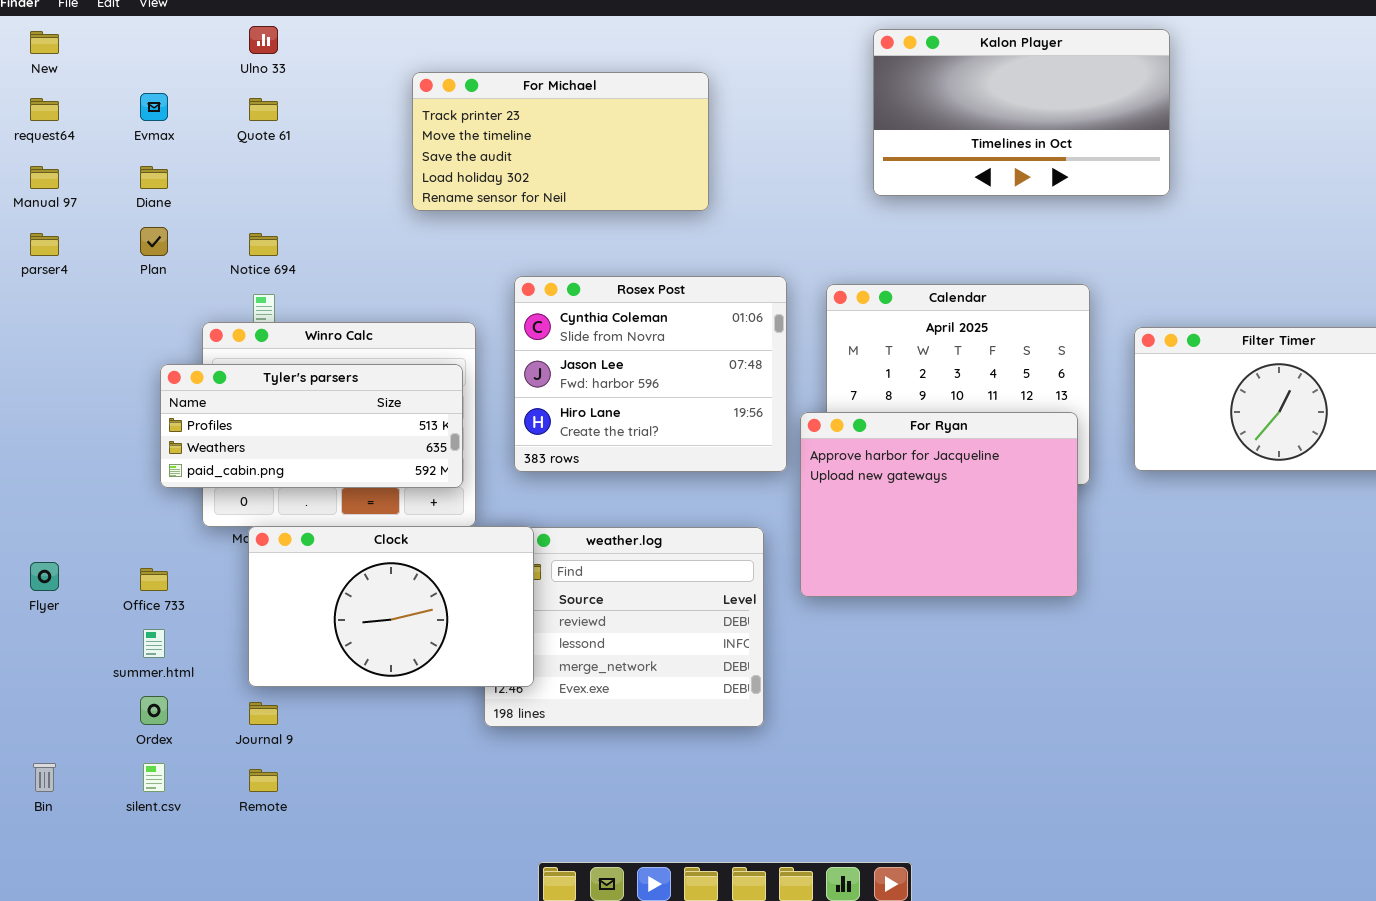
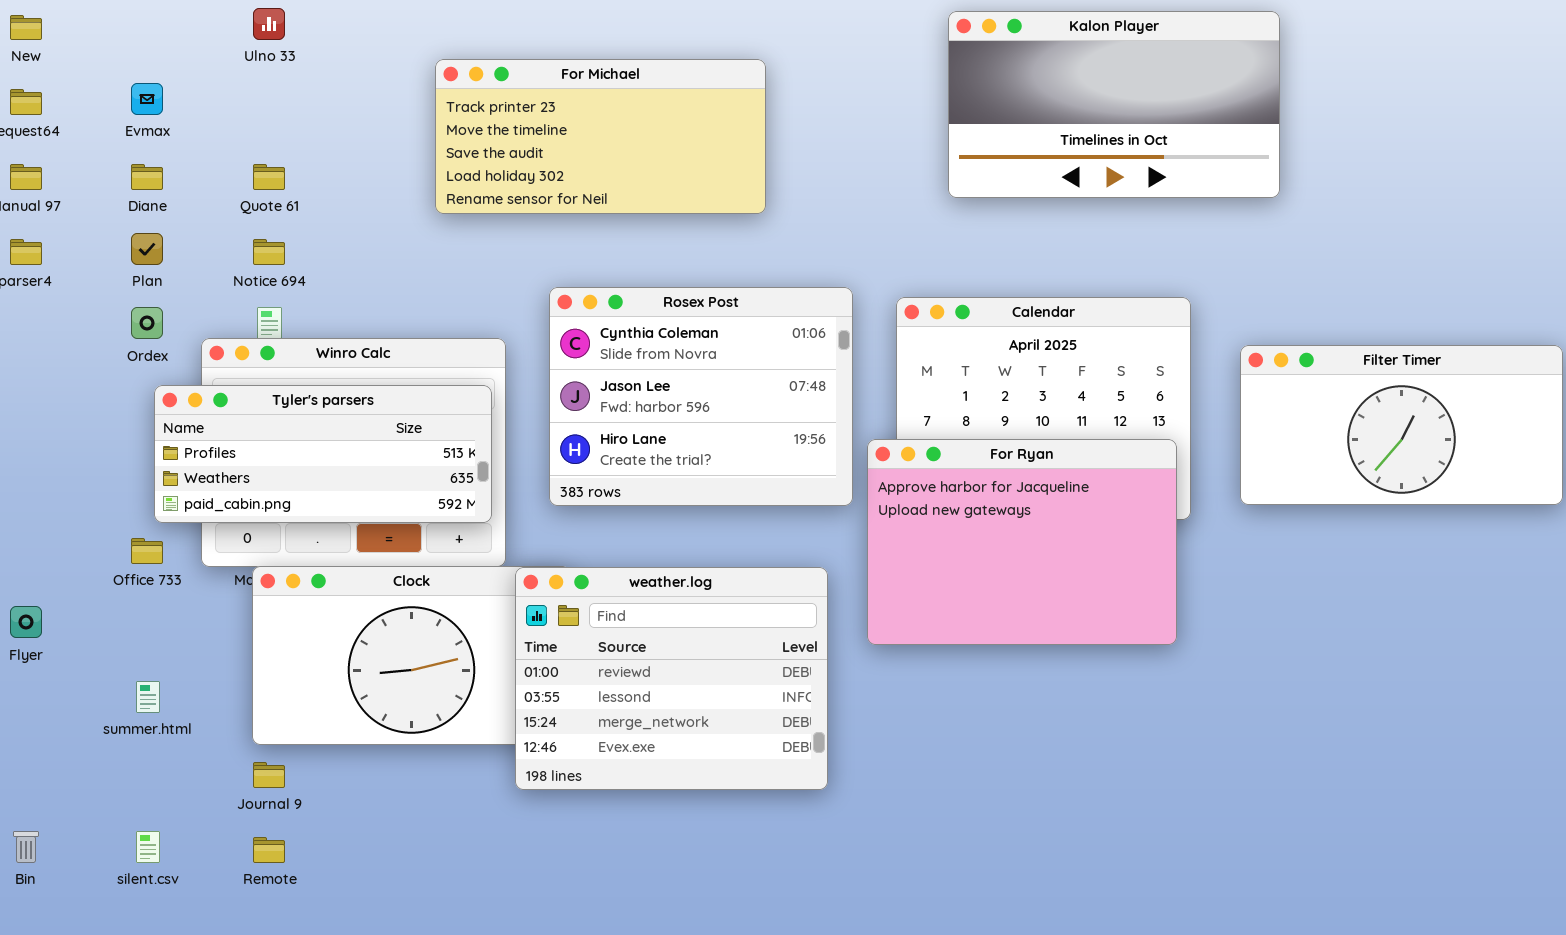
Quote 61: [249,98,278,121] -> [253,164,285,190], moved
weather.log: [484,527,764,727] -> [515,567,828,790], raised
Office 733: [140,568,168,591] -> [131,538,163,564], moved
Ordex: [140,696,168,725] -> [131,307,163,339], moved

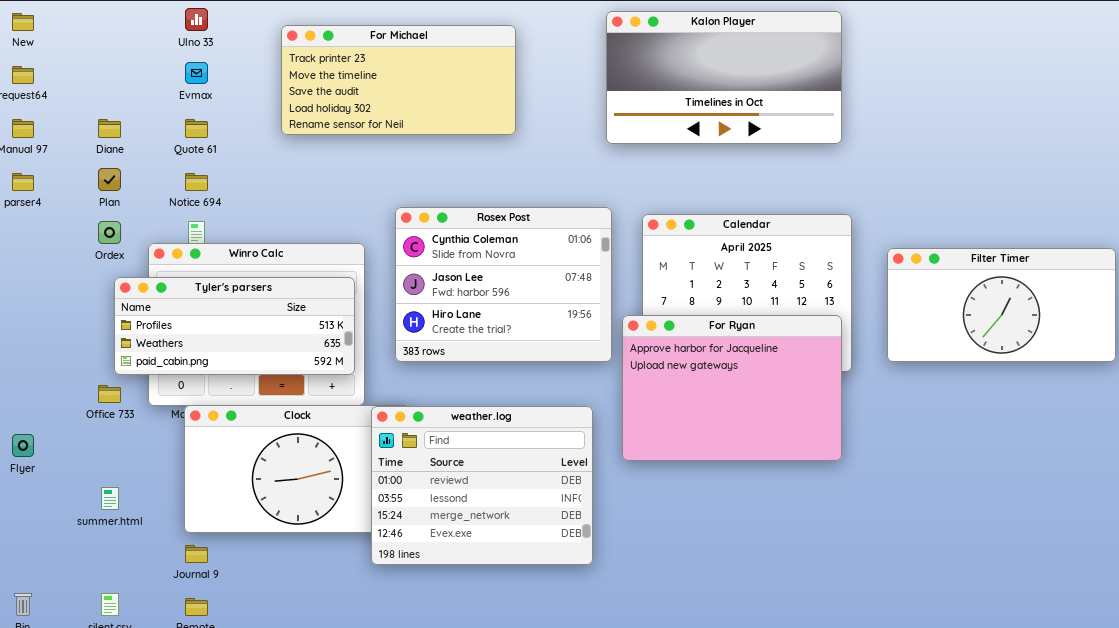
Kalon Player: [948,11,1280,198] -> [606,11,842,144], moved
For Michael: [435,59,766,214] -> [281,25,516,135], moved
Evmax: [131,83,163,115] -> [185,62,208,84], moved

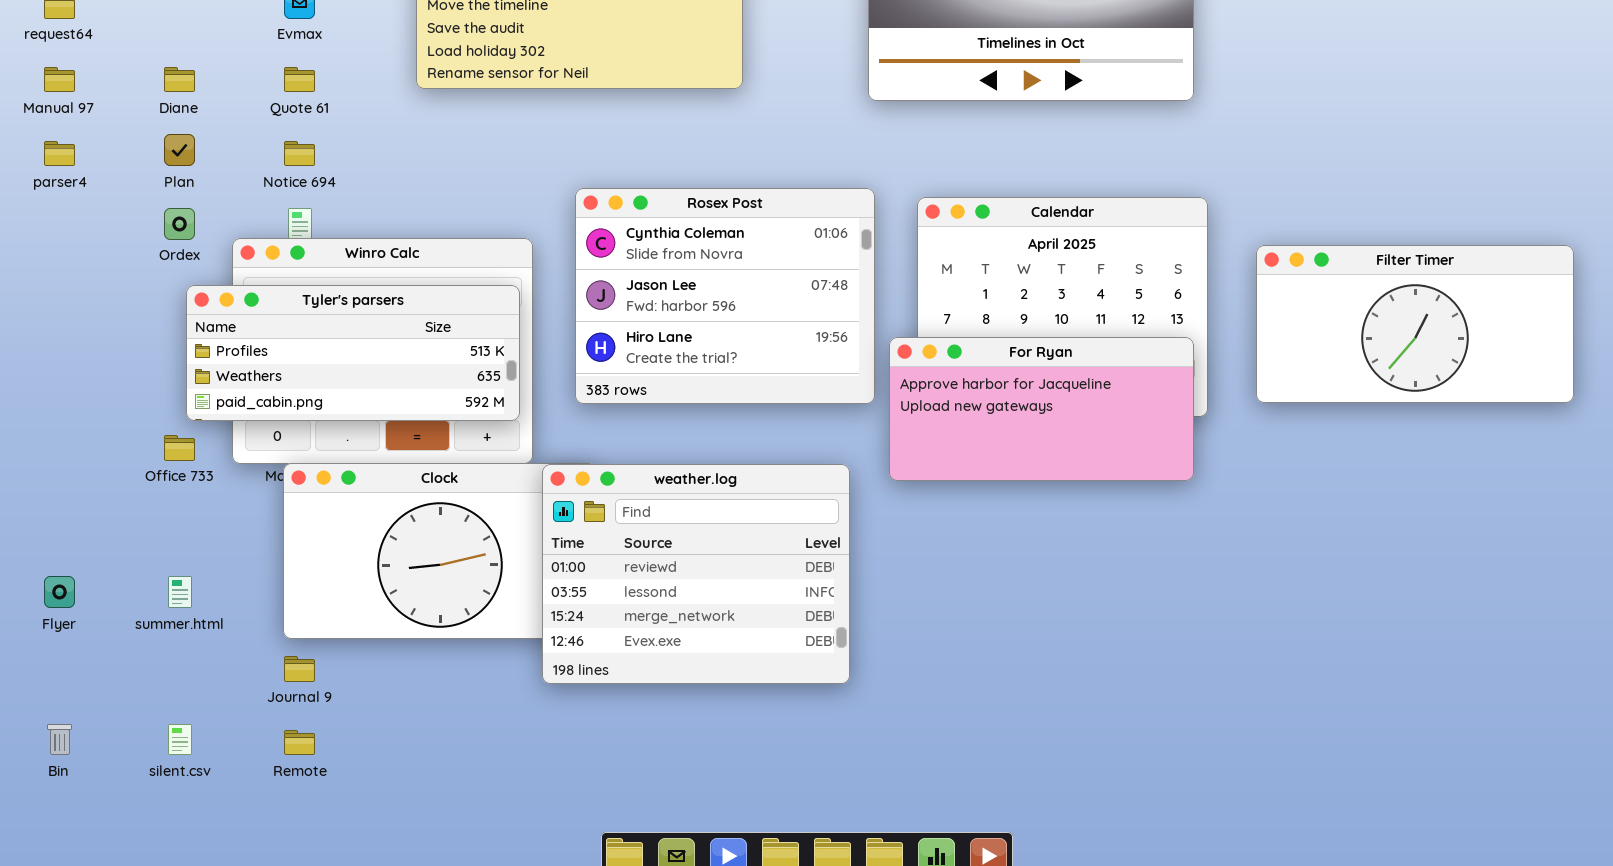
For Ryan: [622,315,842,461] -> [889,337,1194,481], resized
Flyer: [12,434,34,457] -> [44,576,75,608], moved

